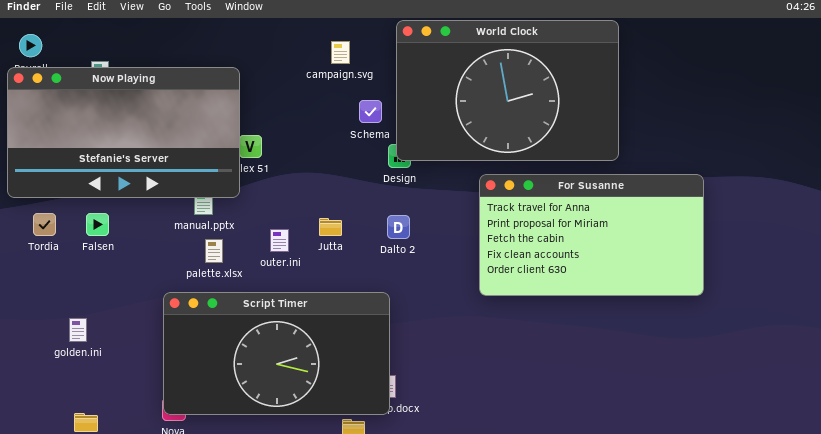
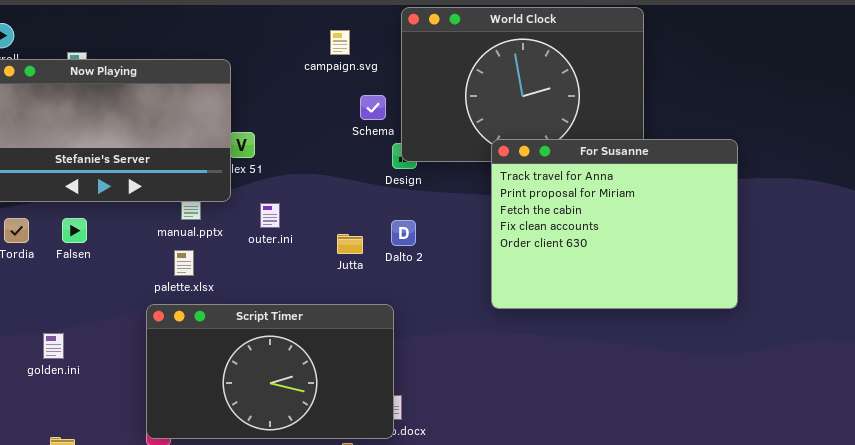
For Susanne: [479,174,704,296] -> [491,139,738,309], resized
Jutta: [319,218,342,236] -> [337,234,363,254], moved
outer.ini: [270,229,289,252] -> [260,203,280,228], moved
palette.xlsx: [205,239,223,263] -> [174,250,194,276], moved

